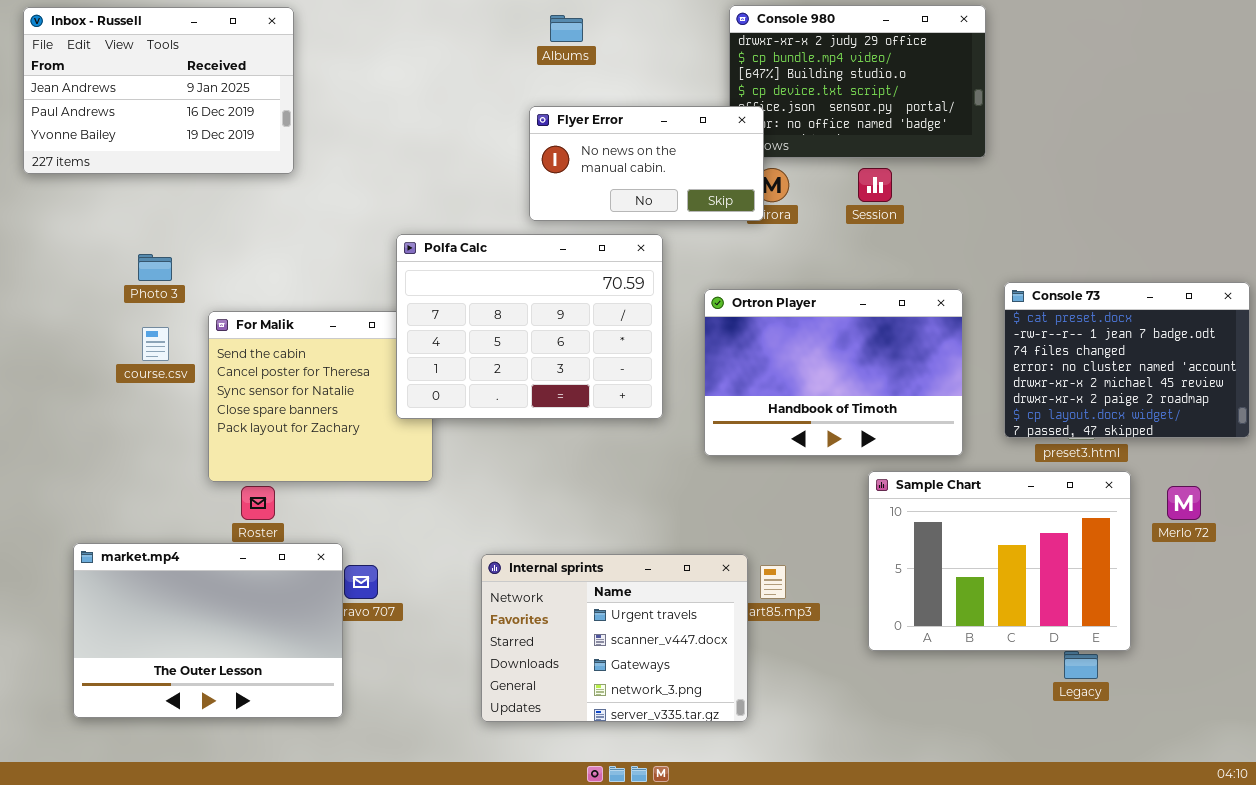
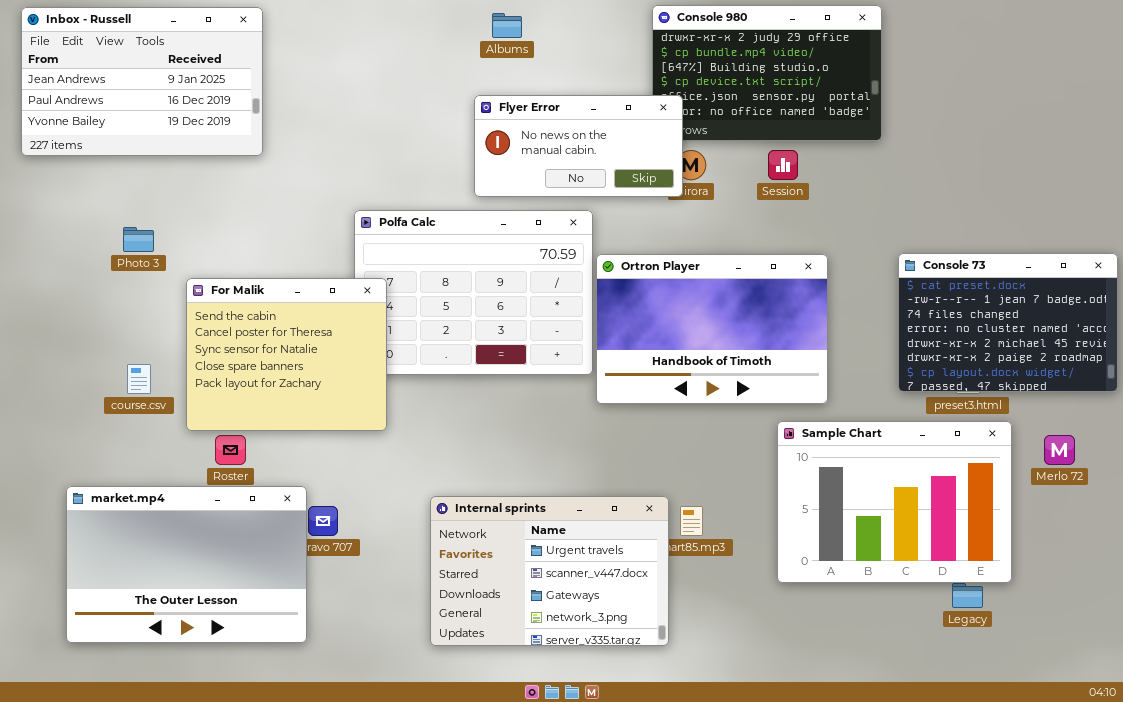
Ortron Player: [704,289,963,456] -> [596,254,828,404], moved
For Malik: [208,311,433,482] -> [186,278,387,431], raised
course.csv: [142,327,169,361] -> [127,364,151,394], moved

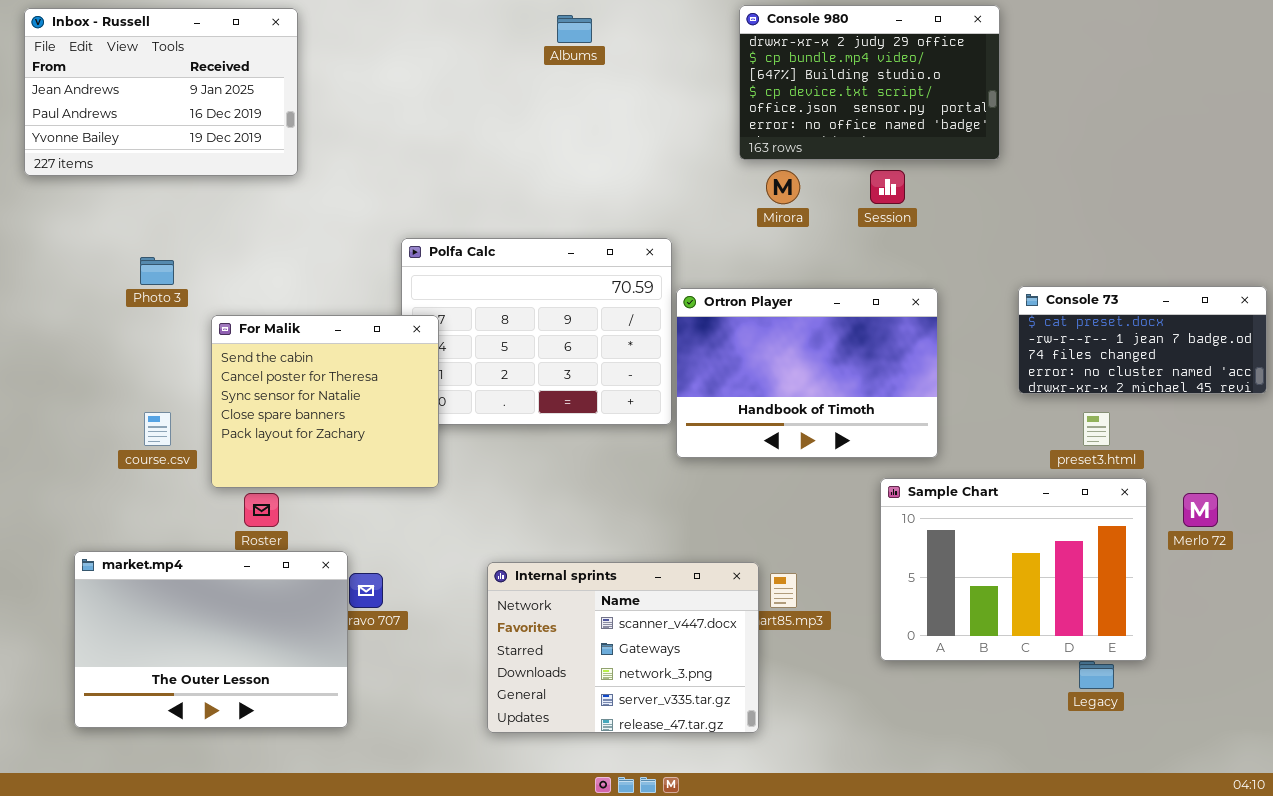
Flyer Error: [474,95,683,197] -> none, closed
Console 73: [898,253,1118,392] -> [1018,286,1267,394], resized
Internal sprints: [430,496,669,646] -> [487,562,759,733], scrolled down 1 row

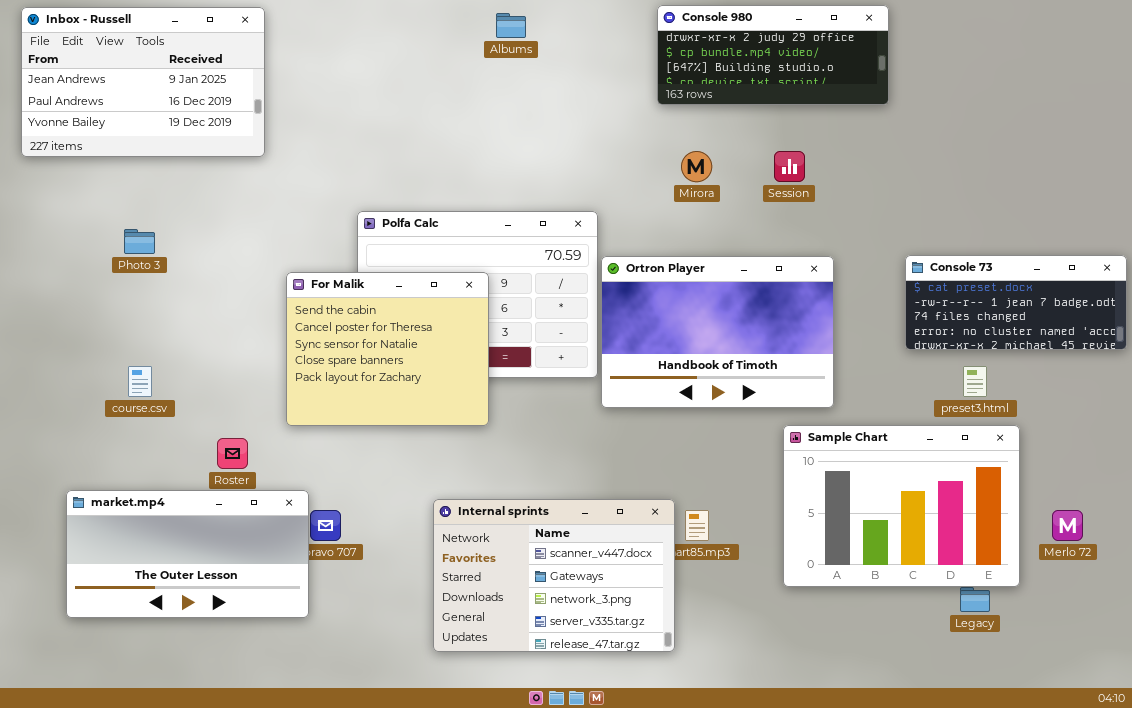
Console 980: [739,5,1000,160] -> [657,5,889,105], resized
For Malik: [211,315,439,488] -> [286,272,489,426], moved
Merlo 72: [1183,493,1218,527] -> [1052,510,1083,541], moved
market.mp4: [74,551,348,728] -> [66,490,309,618], resized

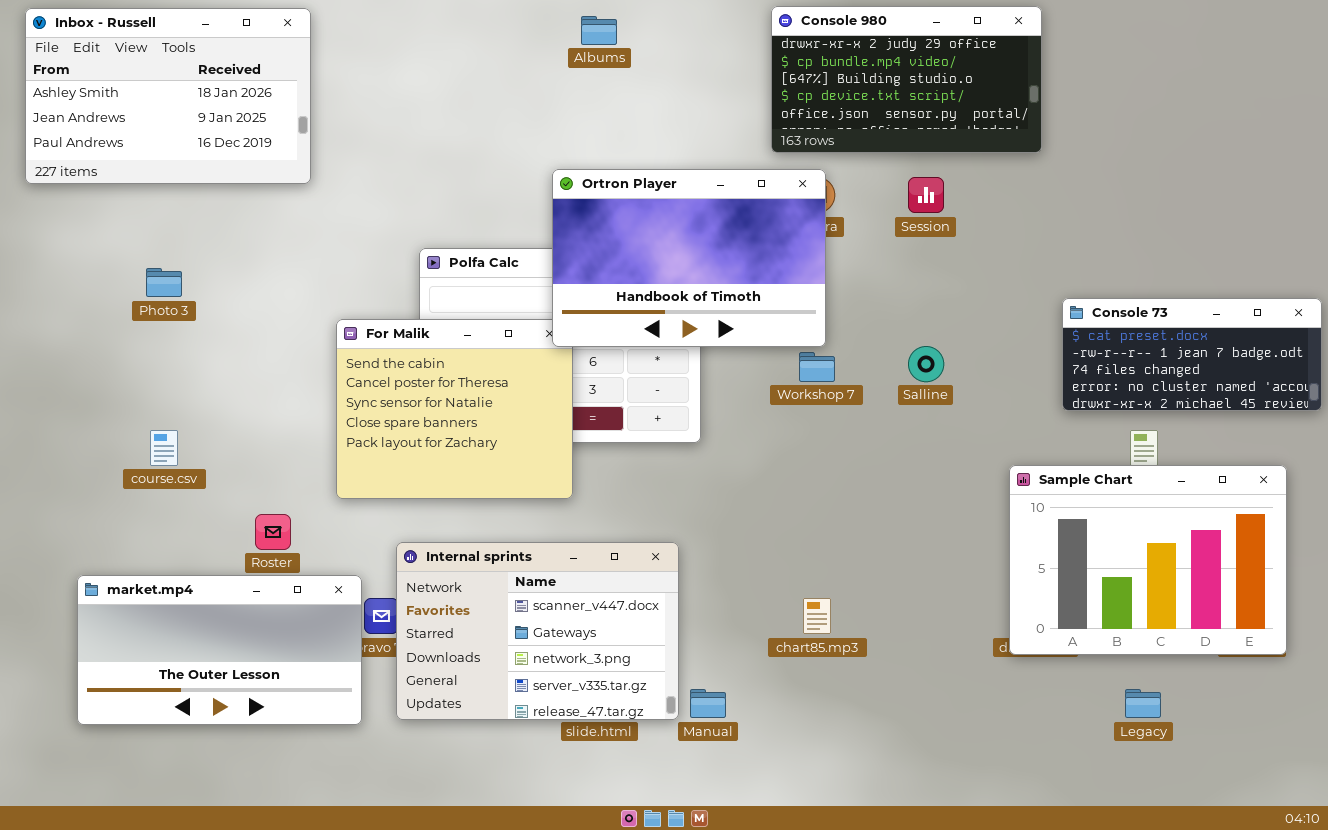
Console 980: [657,5,889,105] -> [771,6,1042,153], resized
Inbox - Russell: [21,7,265,157] -> [25,8,311,184], scrolled up 1 row
Ortron Player: [601,256,834,408] -> [552,169,826,347], moved
Sample Chart: [783,425,1020,587] -> [1009,465,1287,655], moved
Internal sprints: [433,499,675,652] -> [396,542,679,720], moved

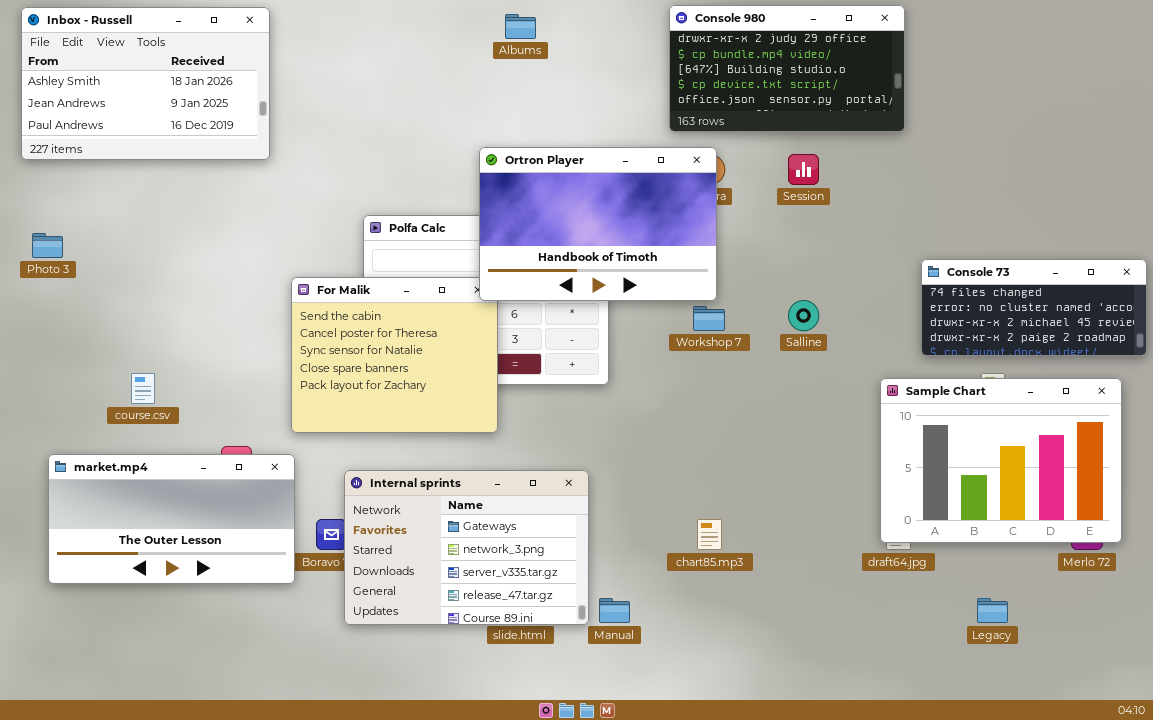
Photo 3: [146,268,182,297] -> [32,233,63,258], moved
Console 73: [1062,298,1322,411] -> [921,259,1147,356], scrolled down 2 rows
Sample Chart: [1009,465,1287,655] -> [880,378,1122,543], moved
Internal sprints: [396,542,679,720] -> [344,470,589,625], scrolled down 1 row
market.mp4: [77,575,362,725] -> [48,454,295,584], moved

